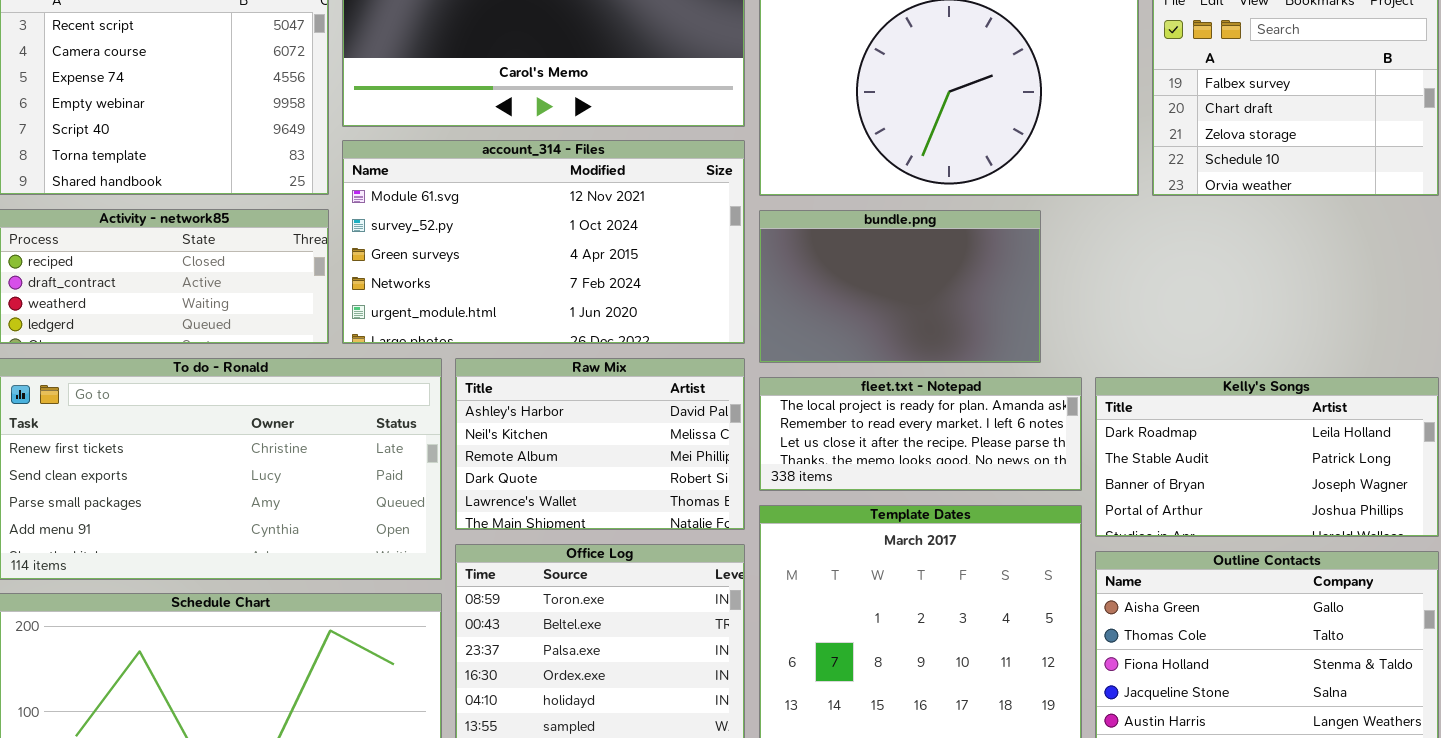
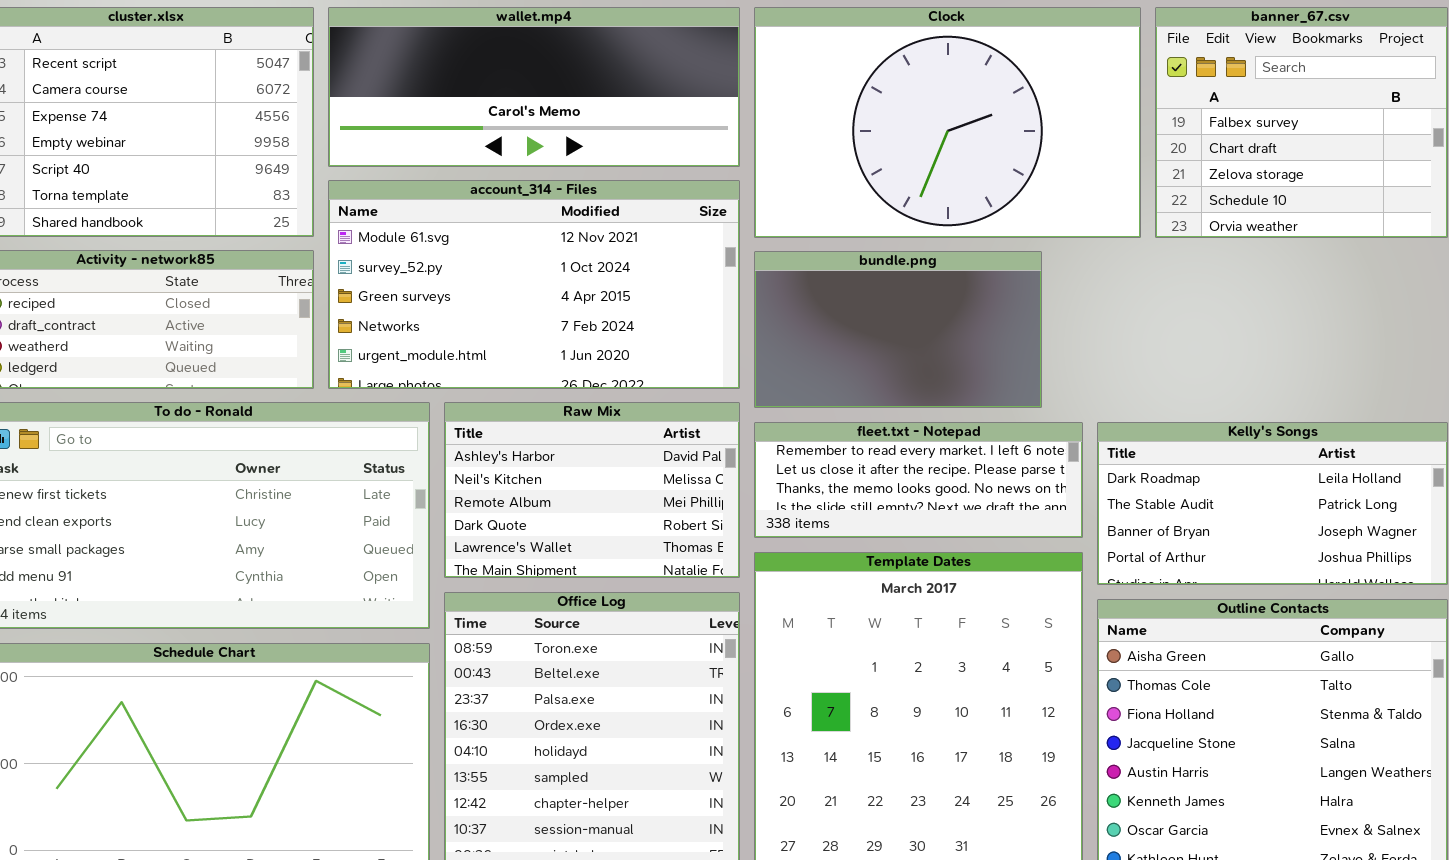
fleet.txt - Notepad: [759,377,1082,491] -> [754,422,1083,538], scrolled down 1 row

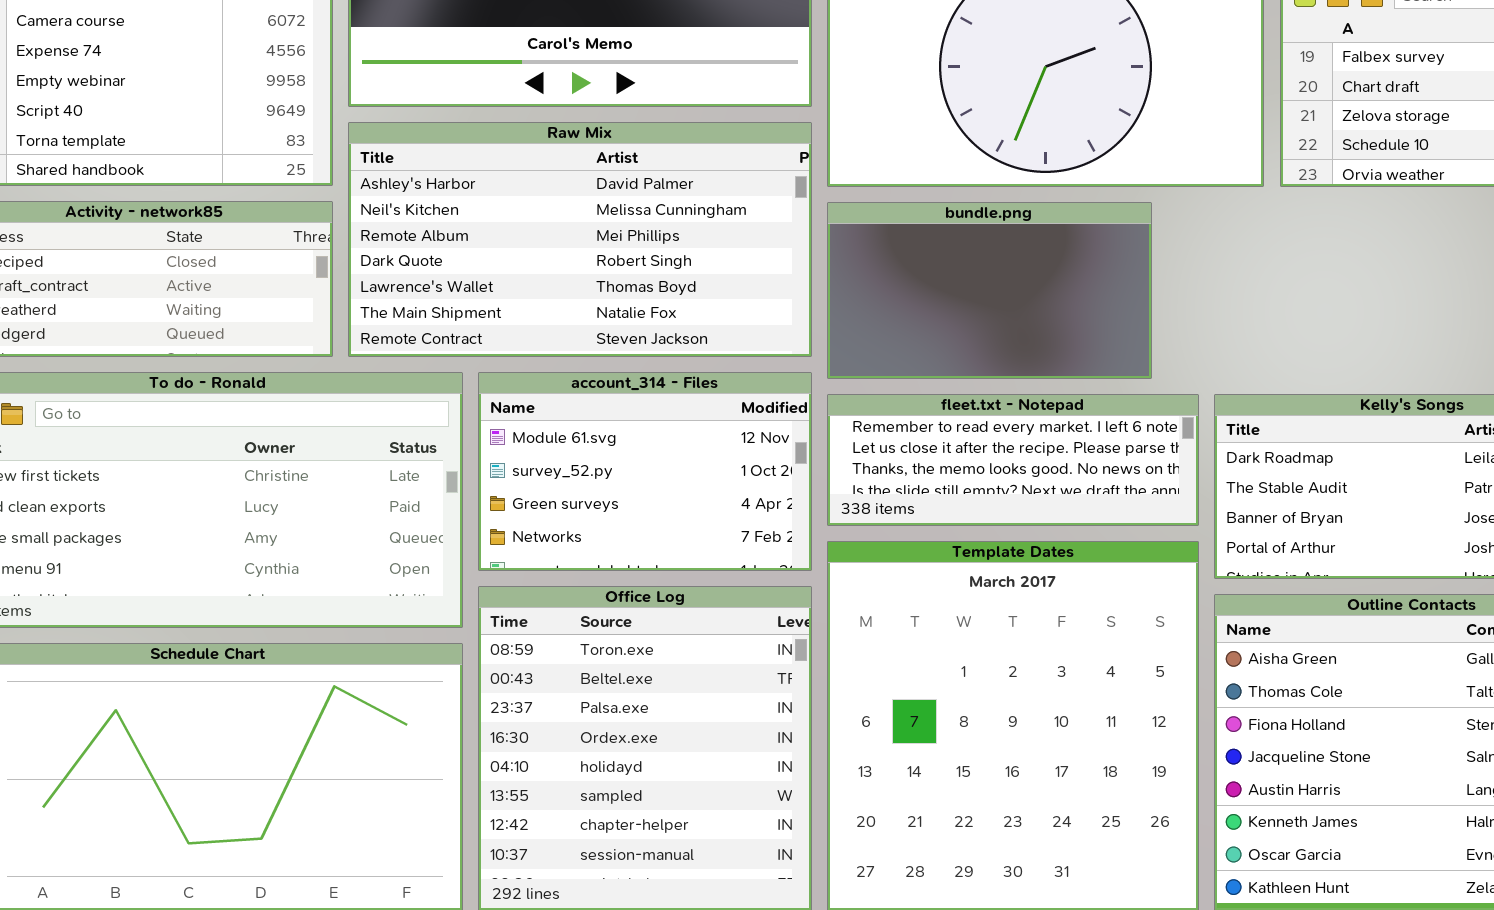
account_314 - Files: [328,180,740,389] -> [478,372,812,571], moved, resized
Raw Mix: [444,402,740,578] -> [348,122,812,357], moved, resized

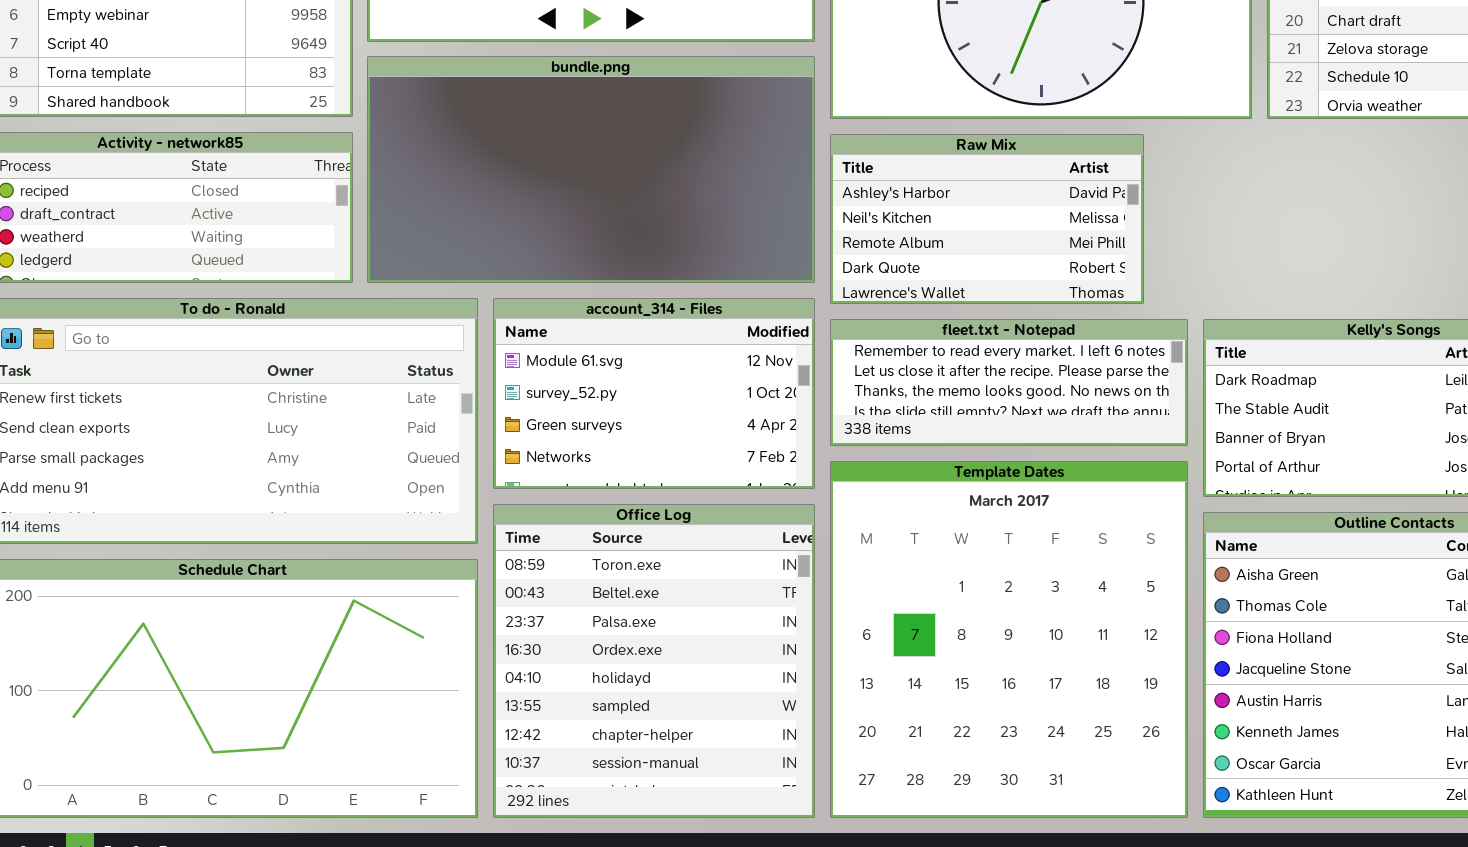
Raw Mix: [348,122,812,357] -> [830,134,1144,304], moved, resized
bundle.png: [827,202,1152,379] -> [367,56,815,283], moved, resized

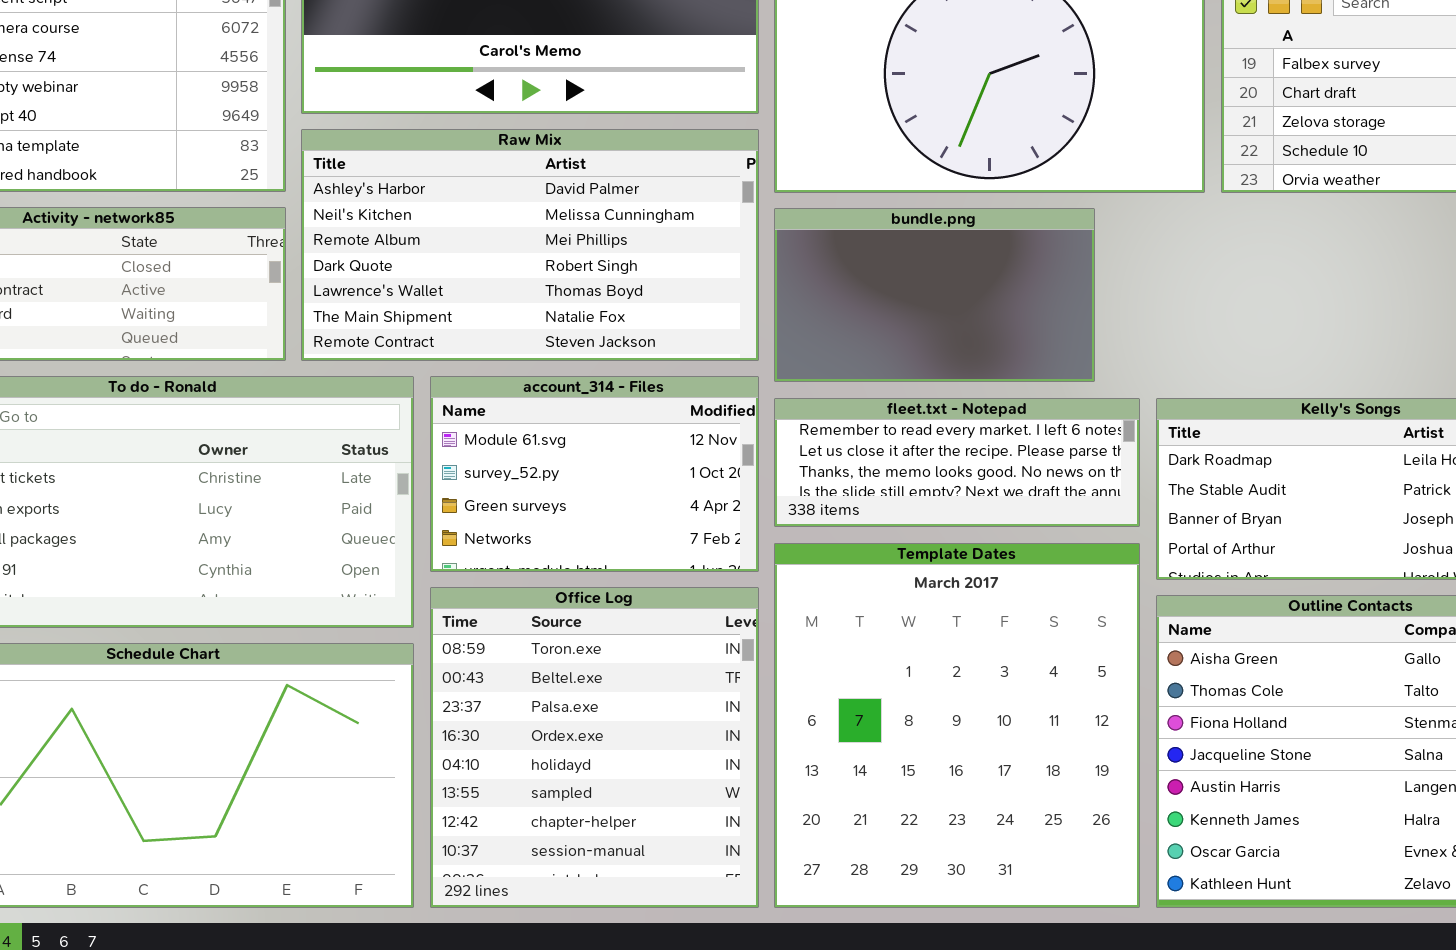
bundle.png: [367,56,815,283] -> [774,208,1095,382], moved, resized
Raw Mix: [830,134,1144,304] -> [301,129,759,361], moved, resized

